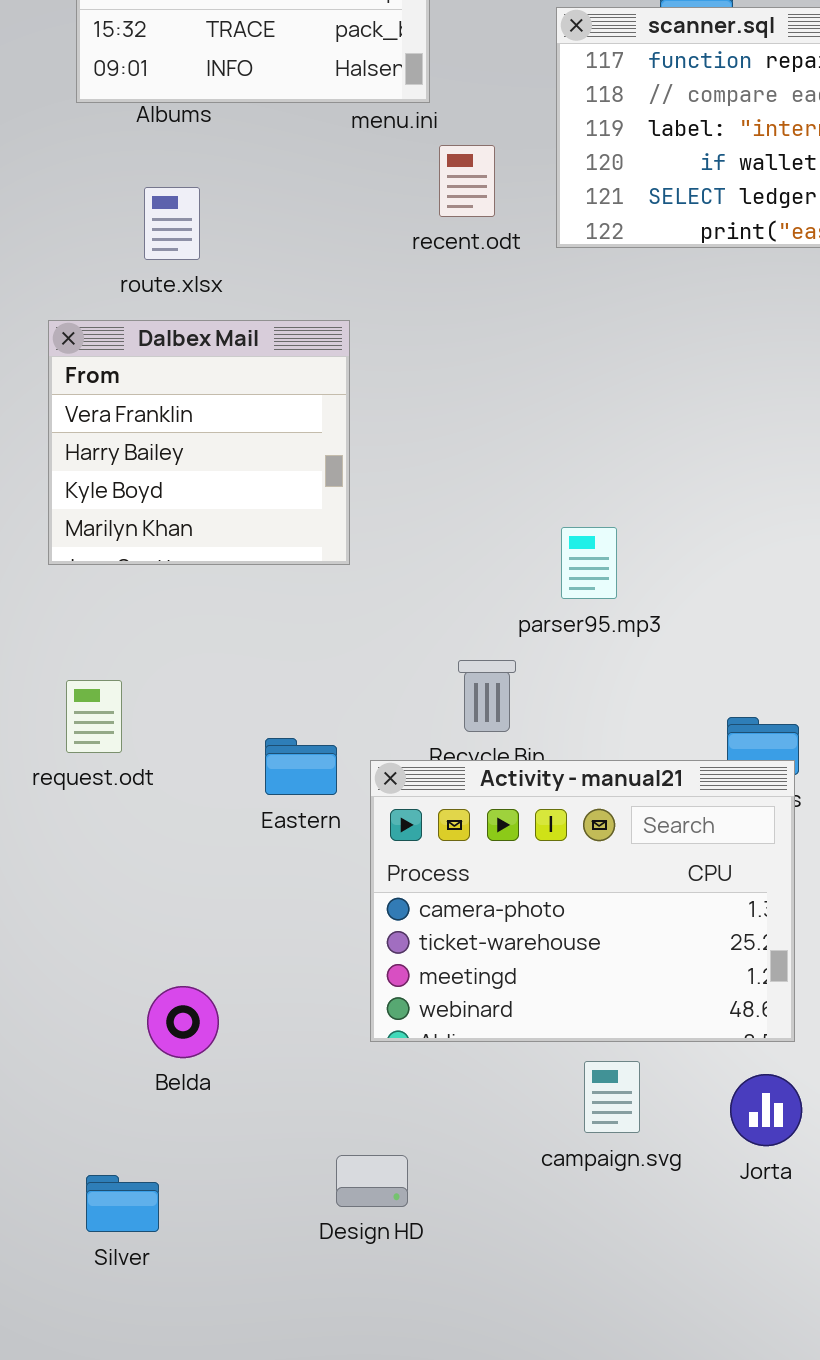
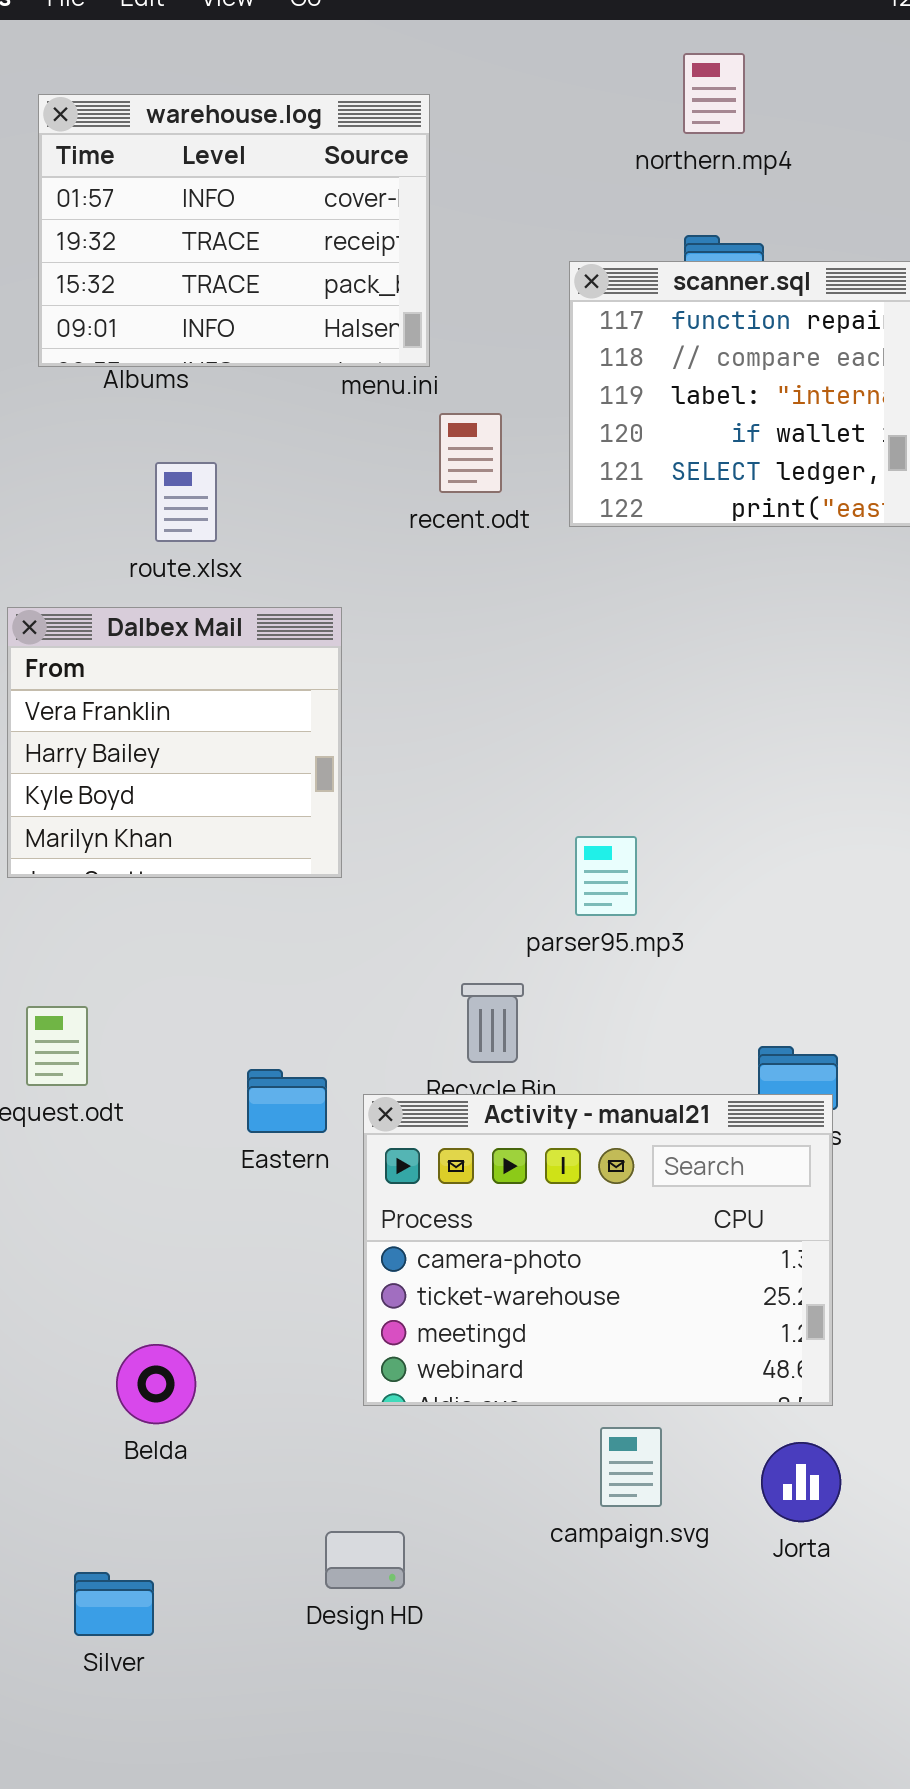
route.xlsx: [144,187,200,260] -> [155,462,217,542], moved
Silver: [86,1175,159,1232] -> [74,1572,154,1636], moved

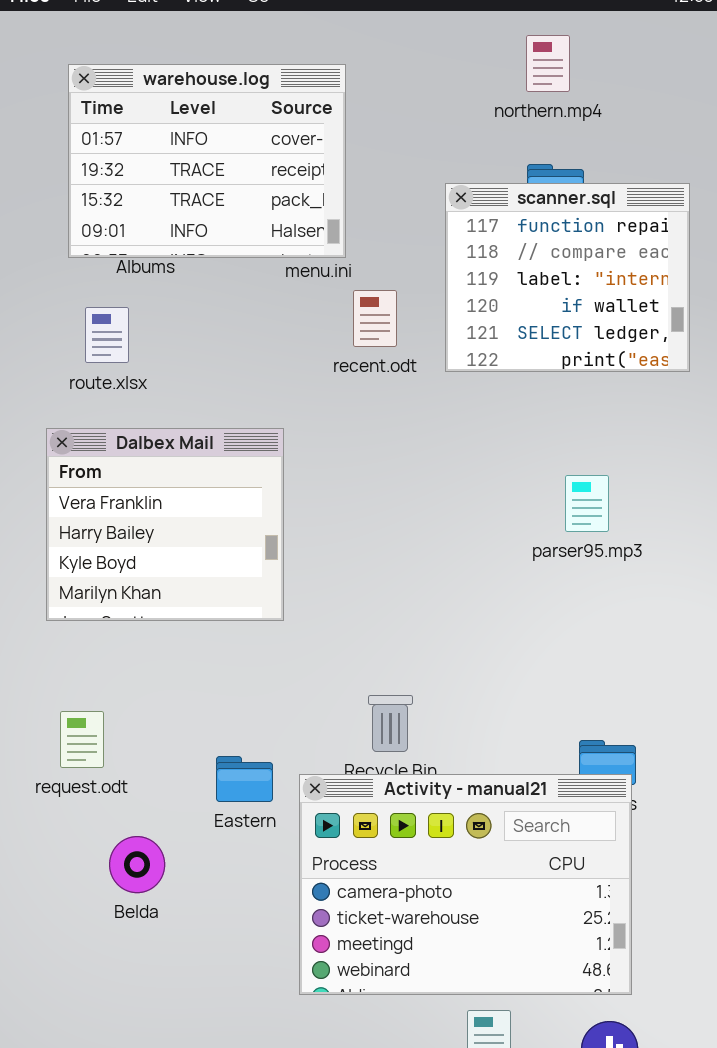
route.xlsx: [155,462,217,542] -> [85,307,129,363], moved
parser95.mp3: [575,836,637,916] -> [565,475,609,532], moved
Belda: [116,1344,196,1424] -> [109,836,165,893], moved

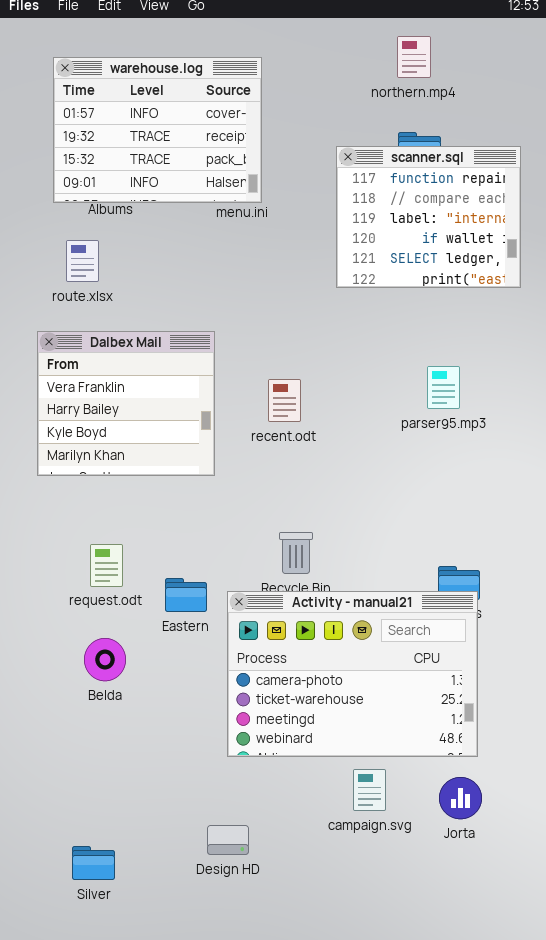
recent.odt: [353,290,397,347] -> [268,379,301,422], moved
request.odt: [60,711,104,768] -> [90,544,123,587], moved

